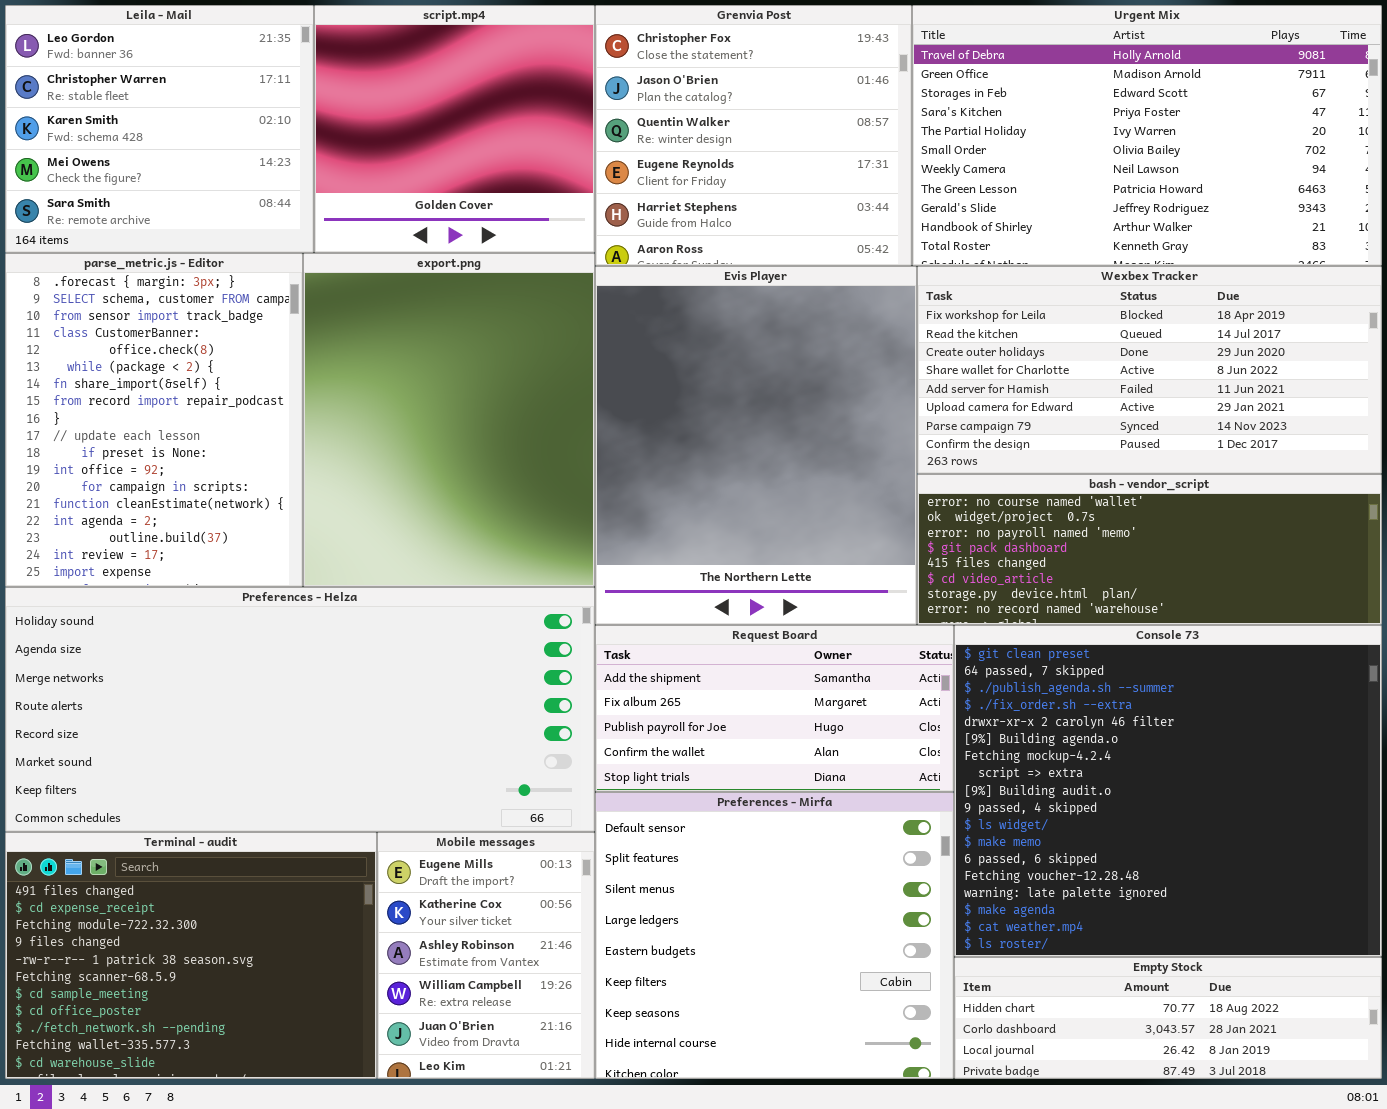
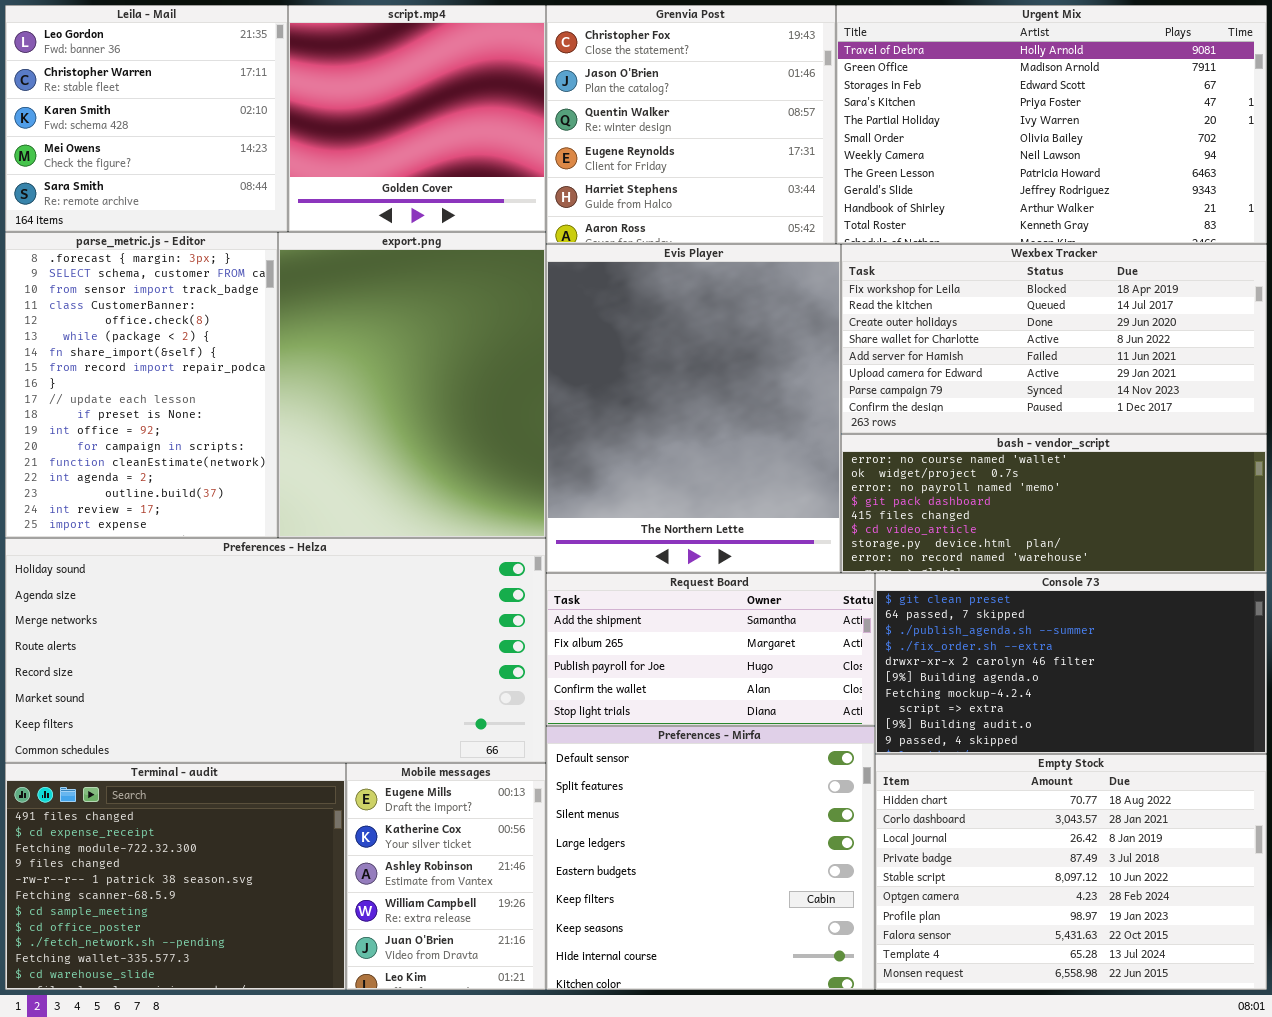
Console 73: [954,625,1382,957] -> [875,573,1267,754], resized
Empty Stock: [954,957,1382,1079] -> [875,754,1267,990], resized

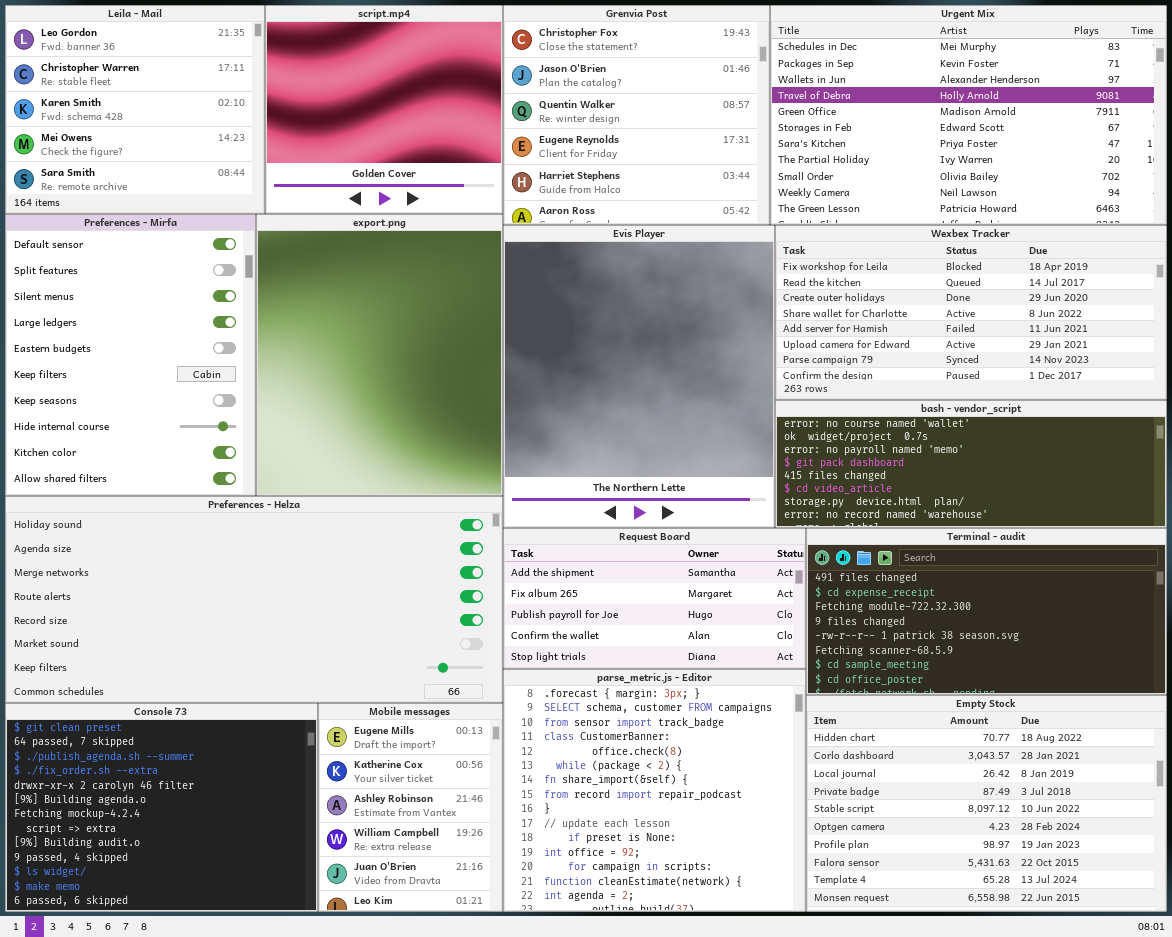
Urgent Mix: [836,5,1267,244] -> [770,5,1167,225], scrolled up 3 rows
parse_metric.js - Editor: [5,232,278,538] -> [503,669,806,912], moved, resized
Console 73: [875,573,1267,754] -> [5,703,318,912], moved, resized
Preferences - Mirfa: [546,726,875,990] -> [5,214,256,496], moved, resized
Terminal - audit: [5,763,346,990] -> [806,528,1167,695], moved, resized

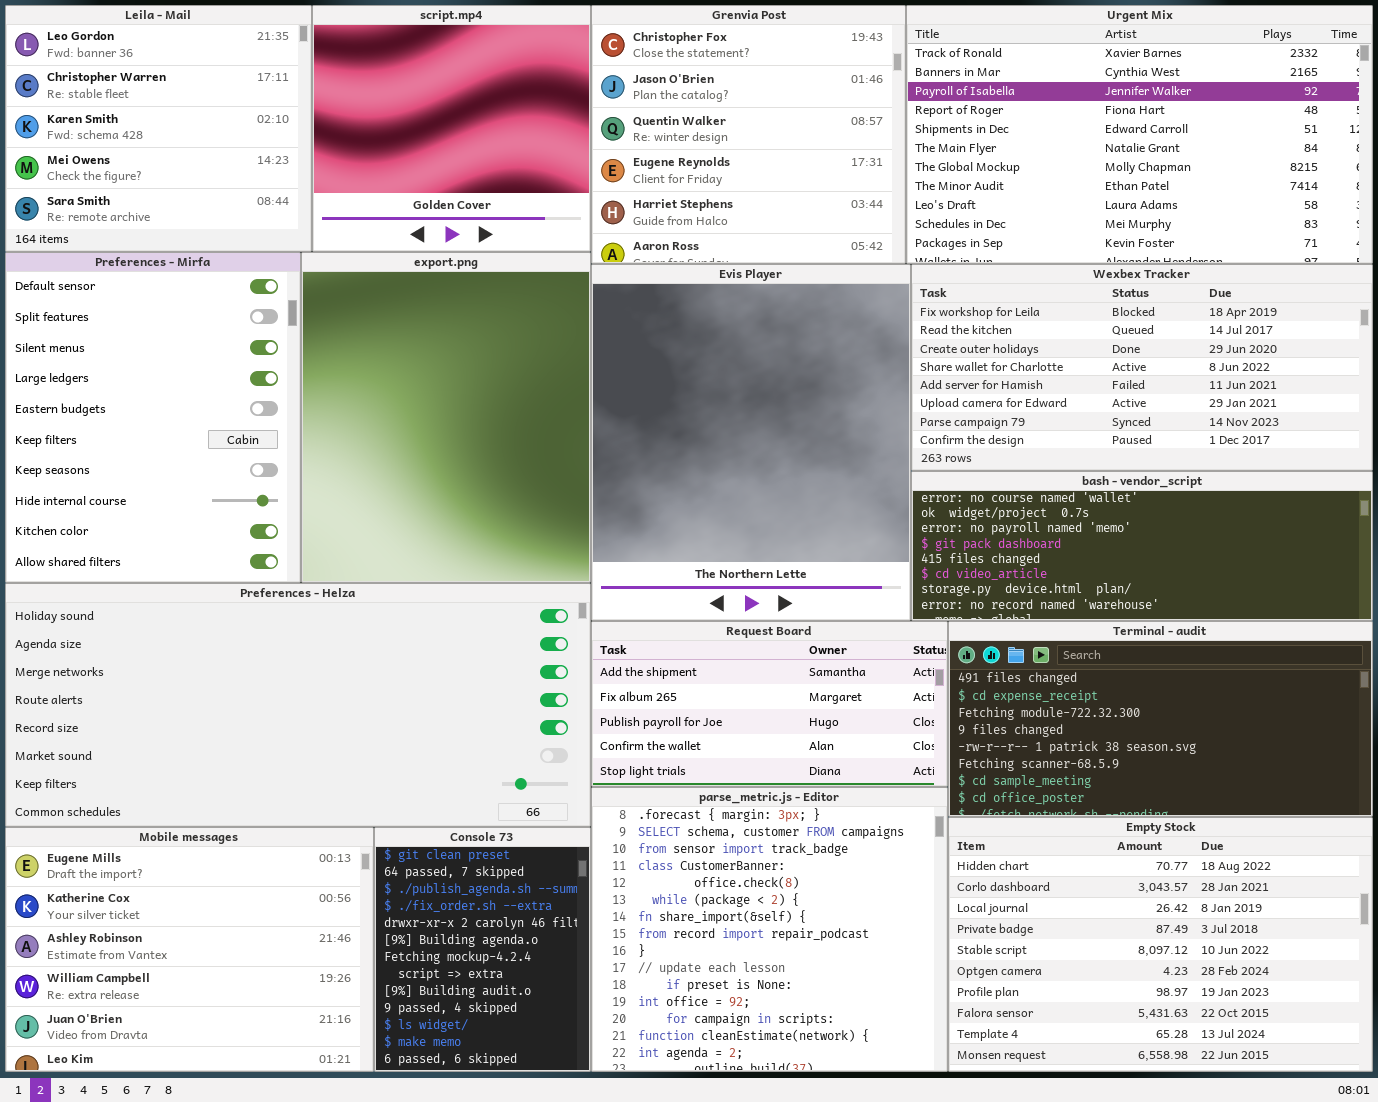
Urgent Mix: [770,5,1167,225] -> [906,5,1373,264], scrolled up 9 rows
Console 73: [5,703,318,912] -> [374,827,591,1072], moved, resized
Mobile messages: [318,703,503,912] -> [5,827,374,1072], moved, resized

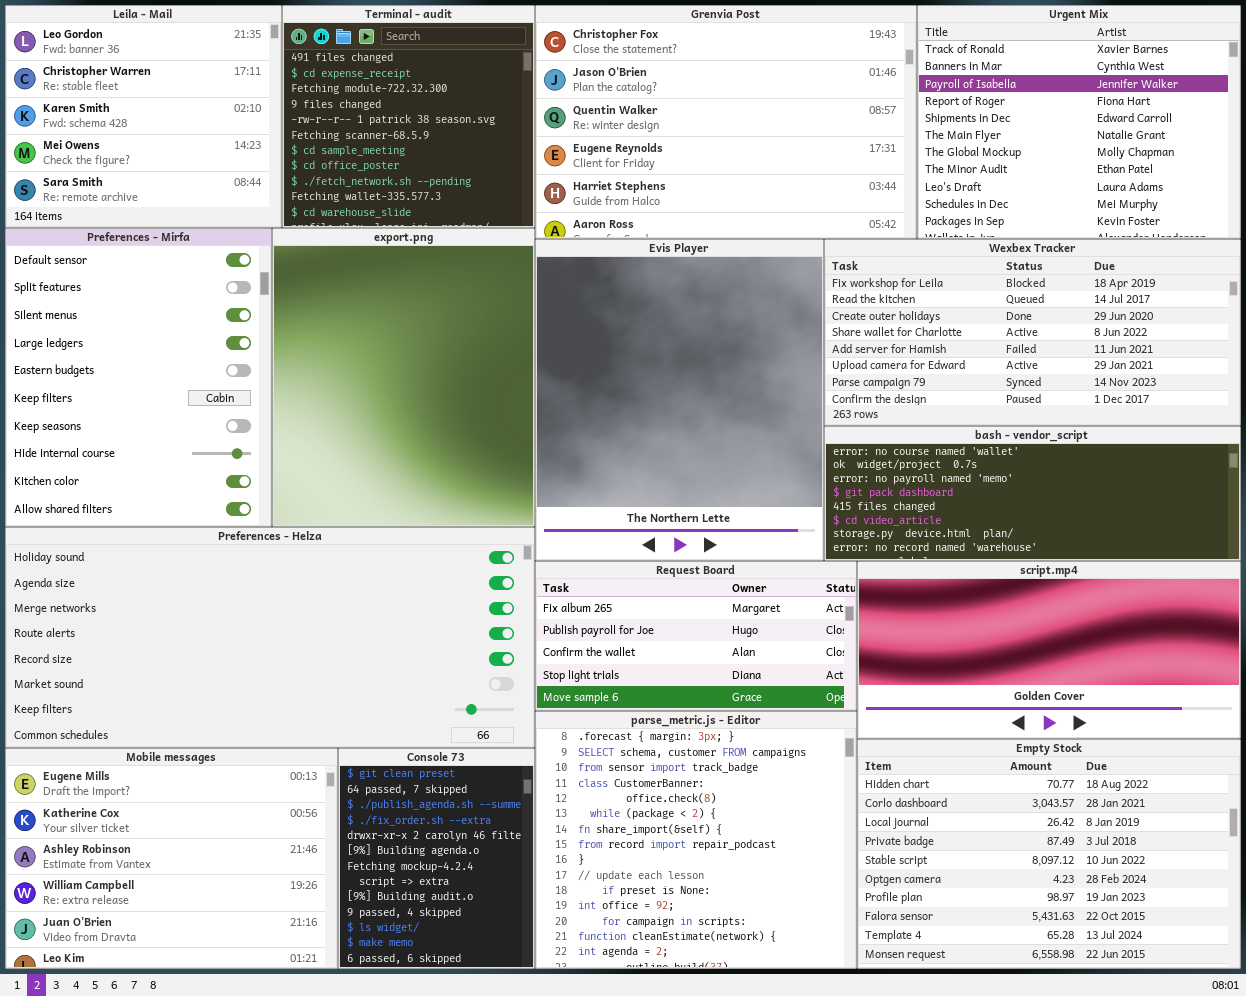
script.mp4: [312,5,591,252] -> [857,561,1241,739], moved, resized
Grenvia Post: [591,5,906,264] -> [535,5,917,239], resized
Urgent Mix: [906,5,1373,264] -> [917,5,1241,239], resized
Request Board: [591,621,948,787] -> [535,561,857,711], scrolled down 1 row
Terminal - audit: [948,621,1373,817] -> [282,5,535,228], moved, resized

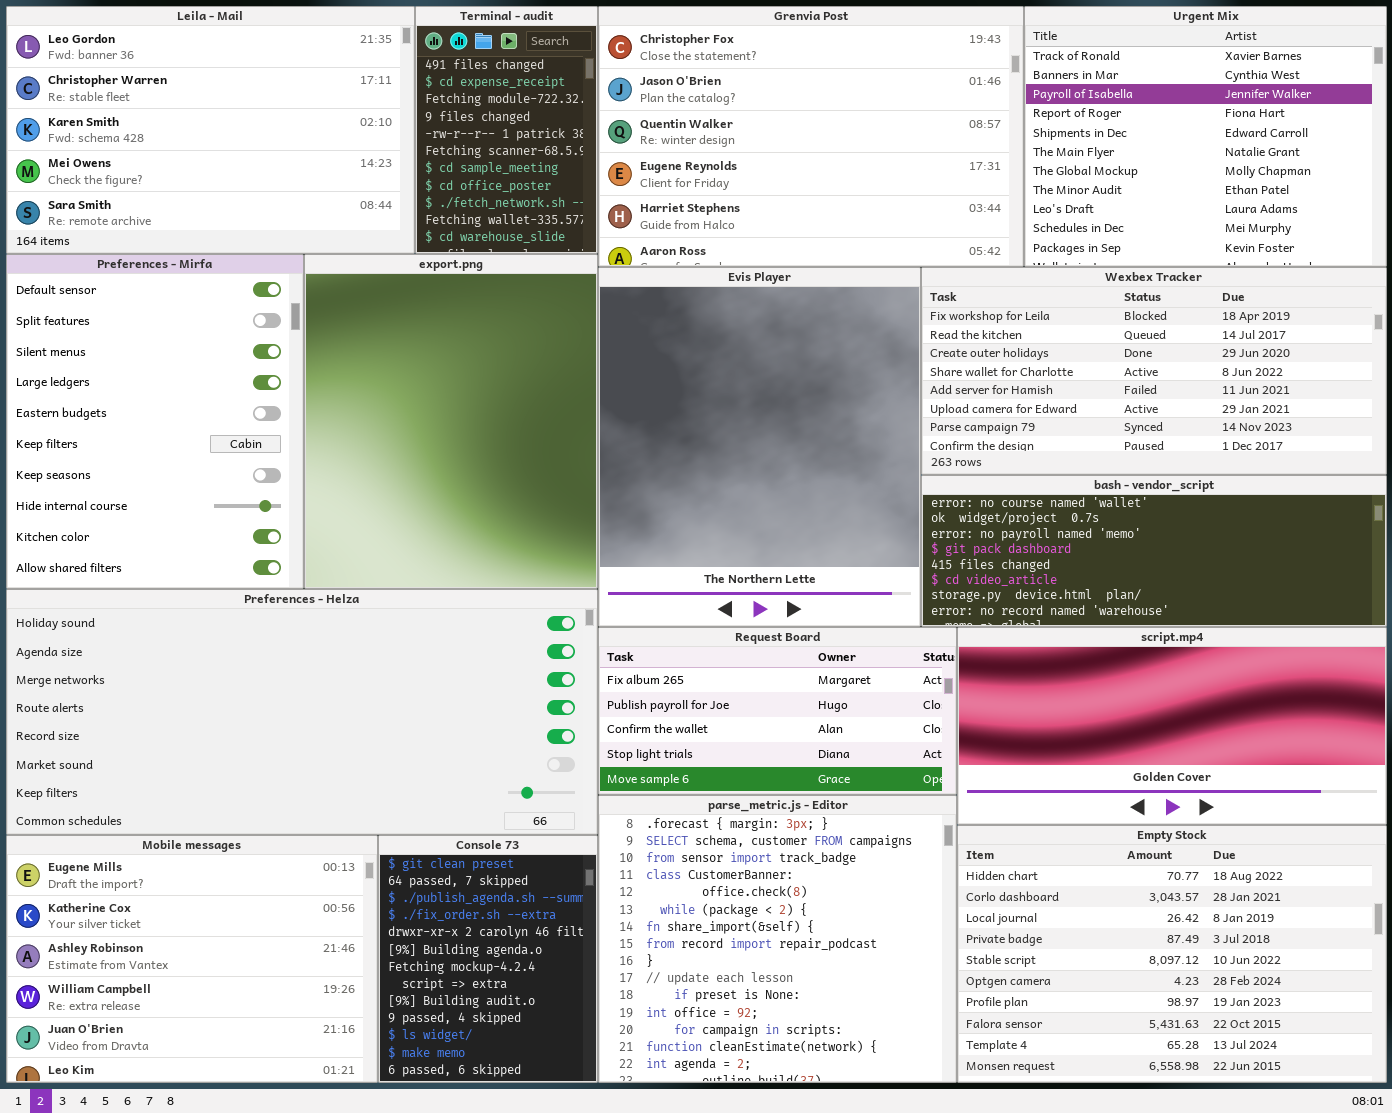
Leila - Mail: [5,5,282,228] -> [6,6,415,254], resized
Terminal - audit: [282,5,535,228] -> [415,6,598,254], resized

